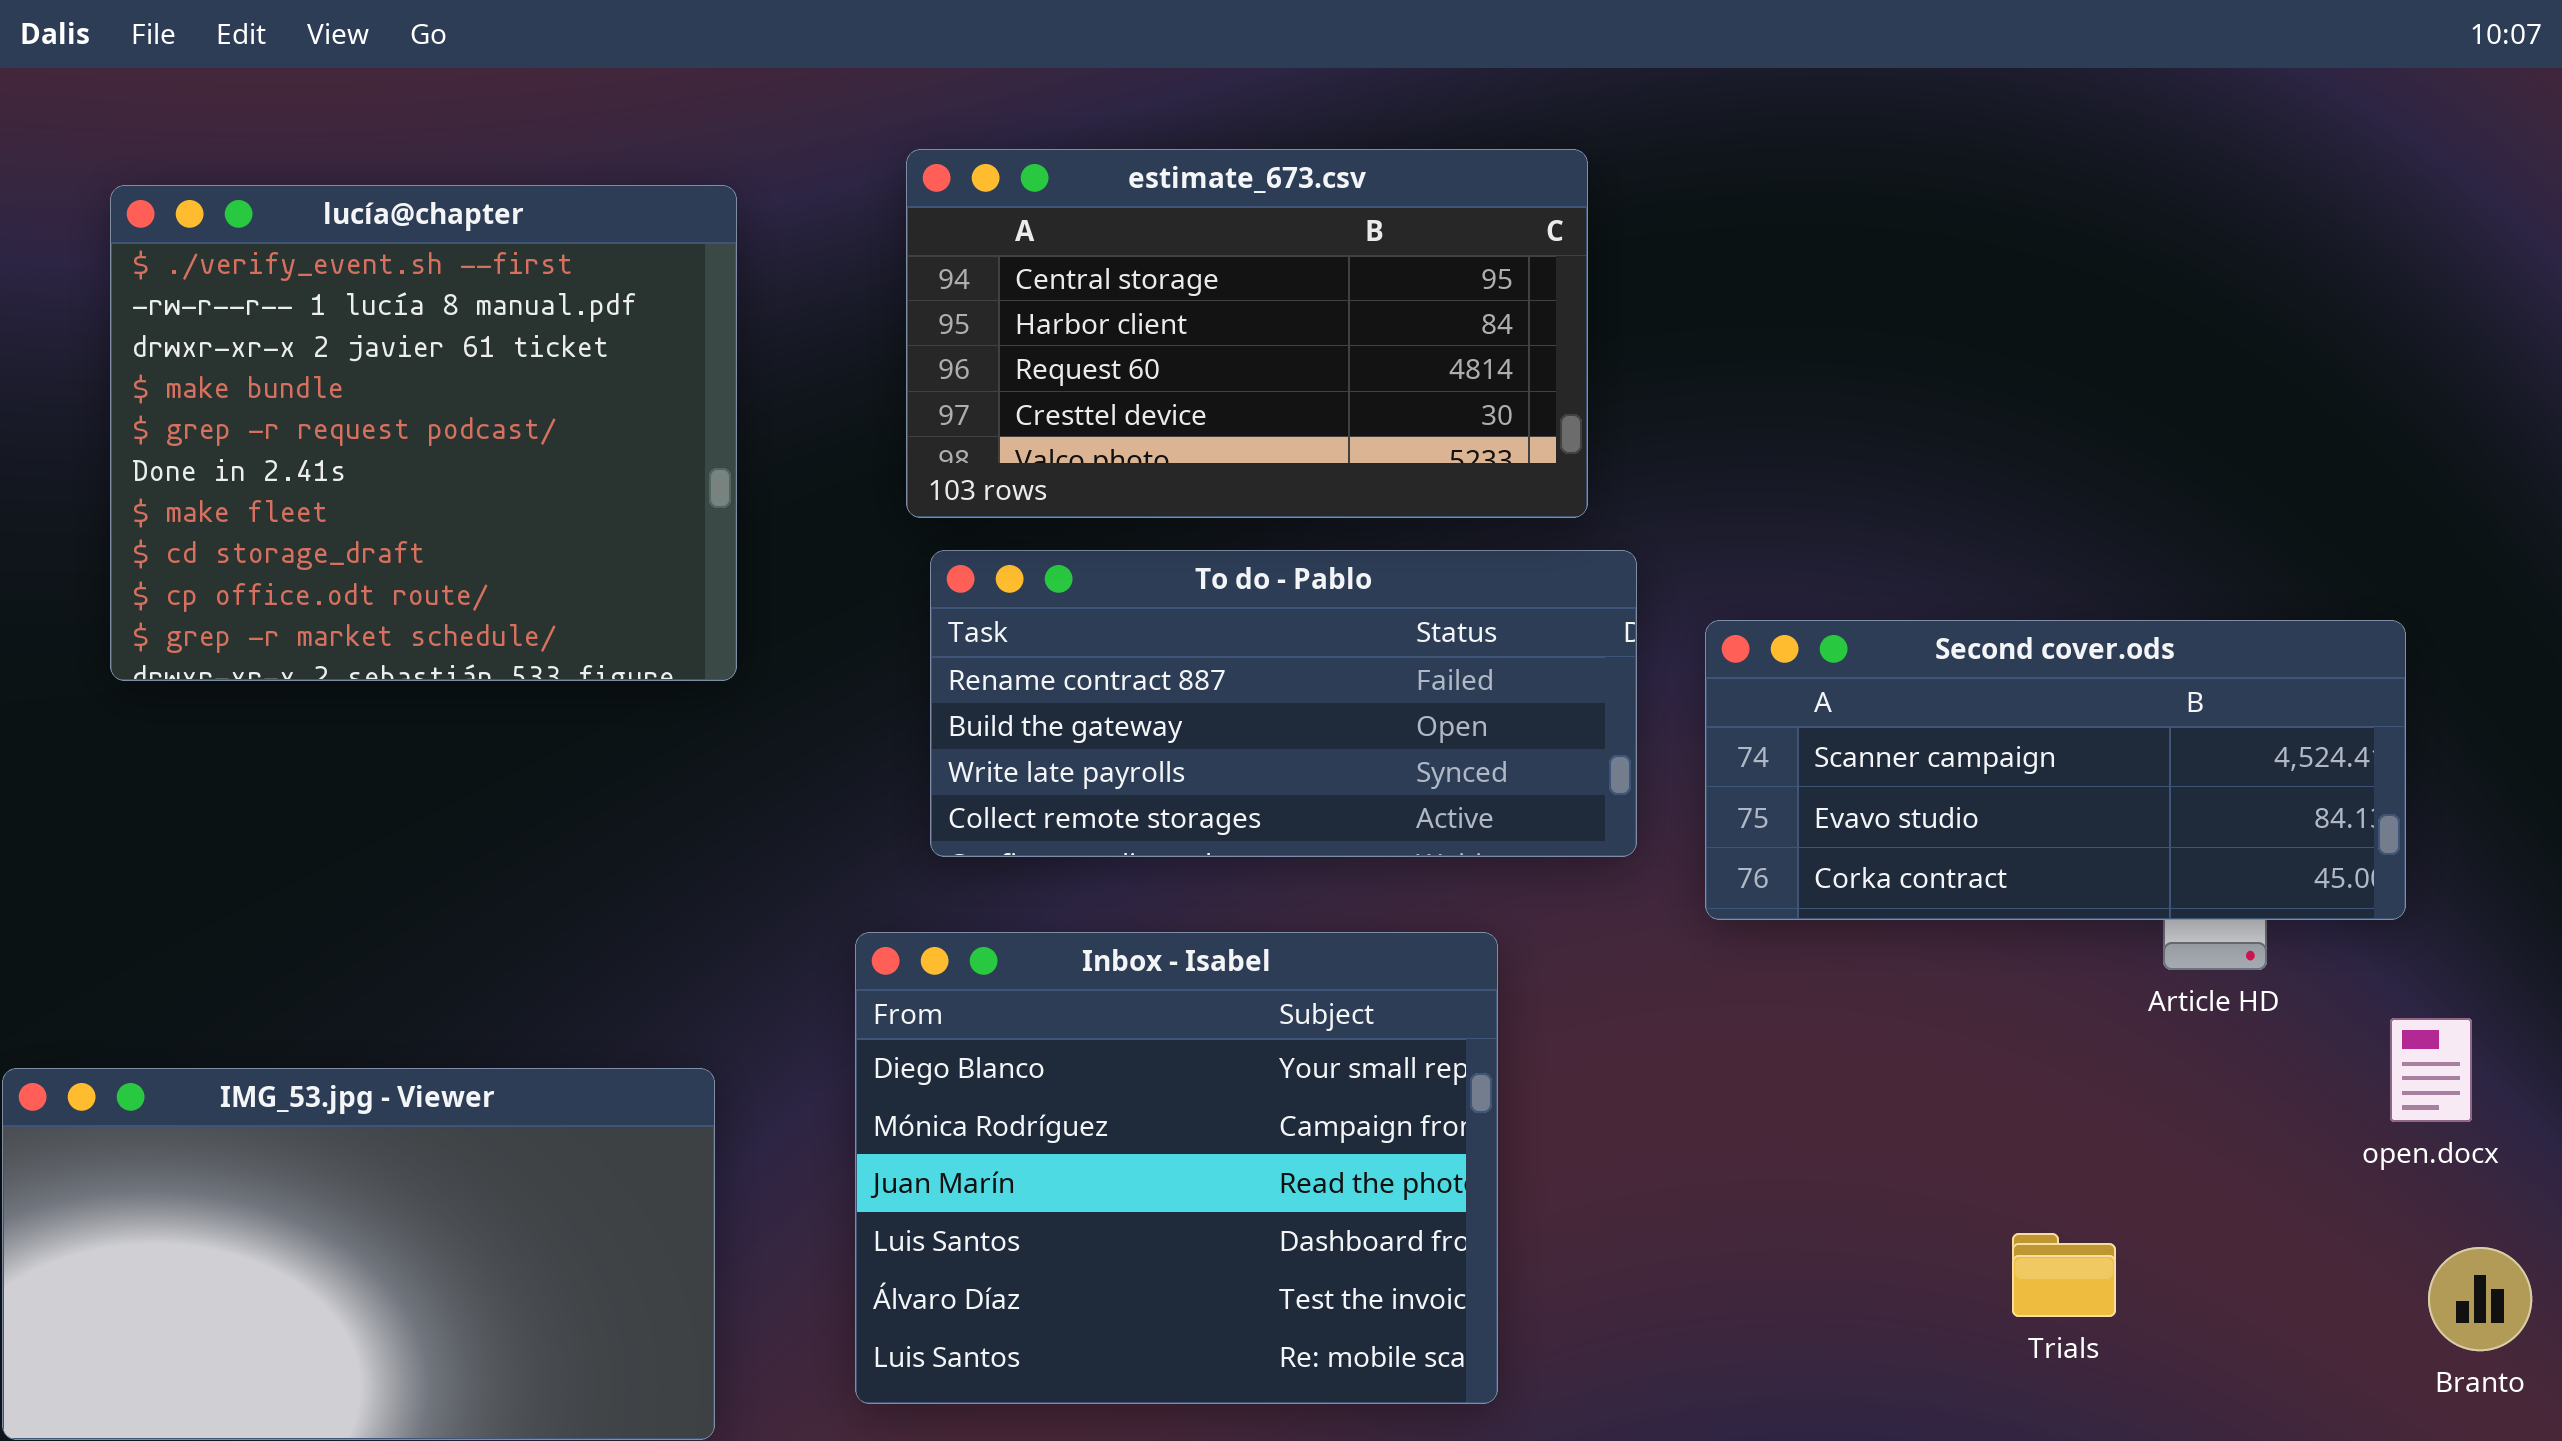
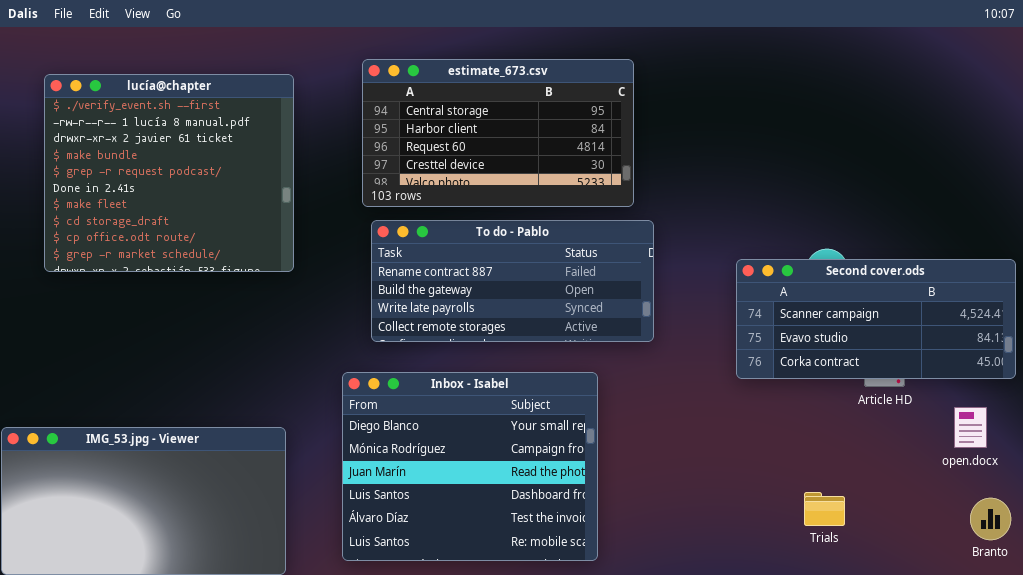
Second cover.ods: [1705,620,2406,920] -> [736,259,1016,379], moved

